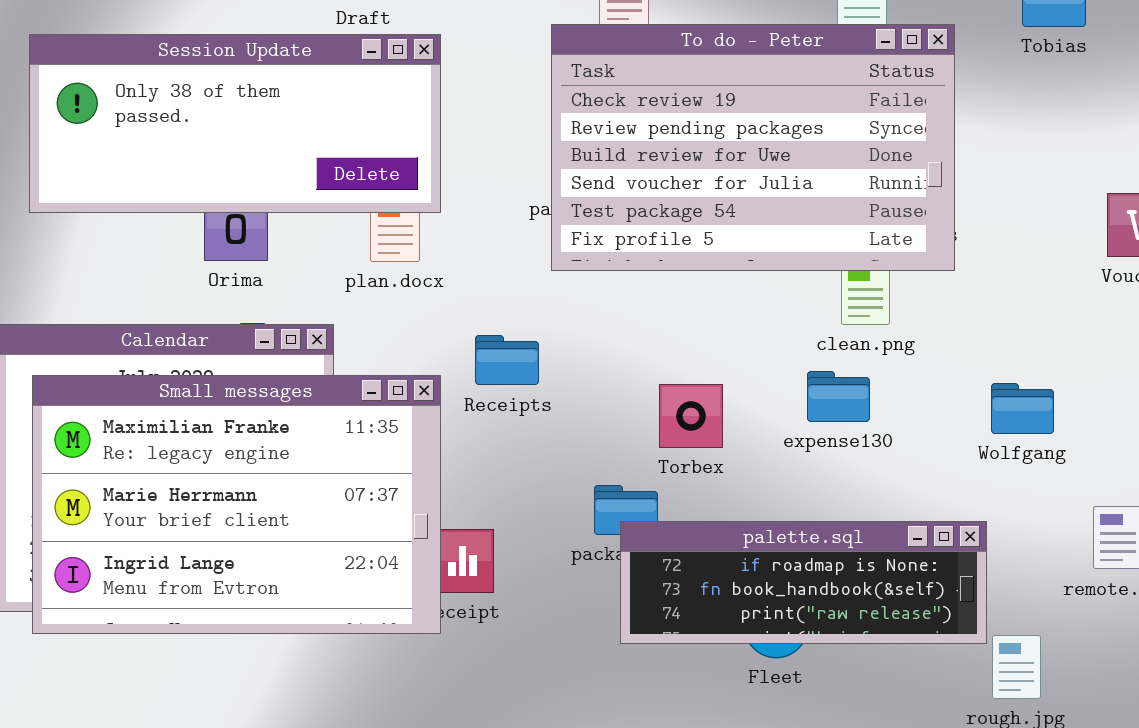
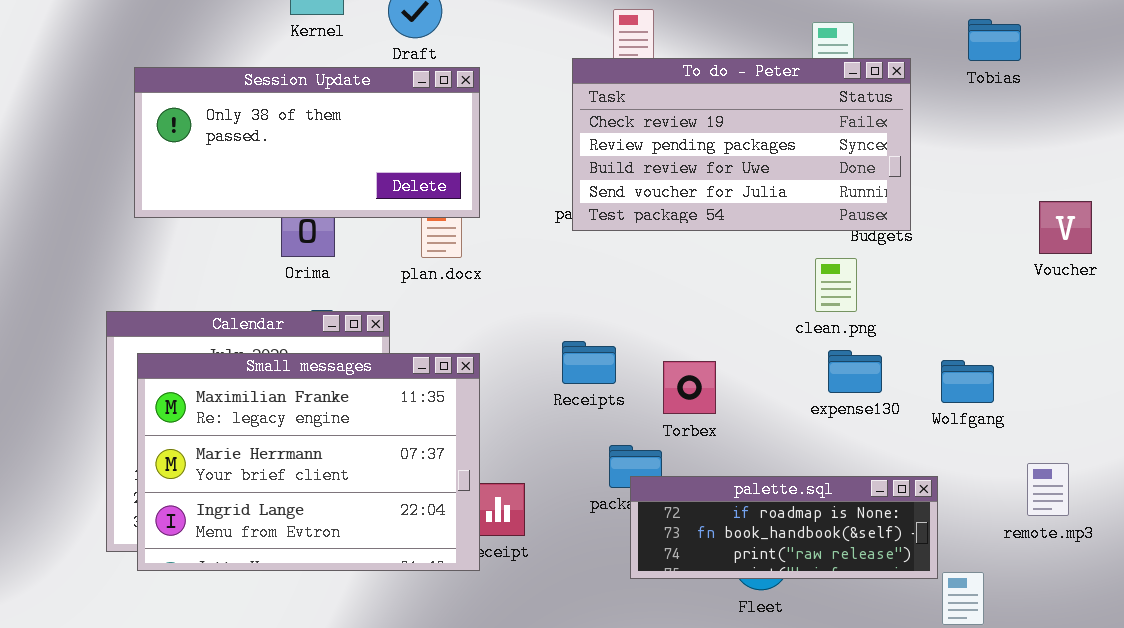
To do - Peter: [551,24,955,271] -> [572,58,911,231], resized
Receipts: [475,335,539,385] -> [562,341,616,384], moved
expense130: [807,371,870,422] -> [828,350,882,393], moved

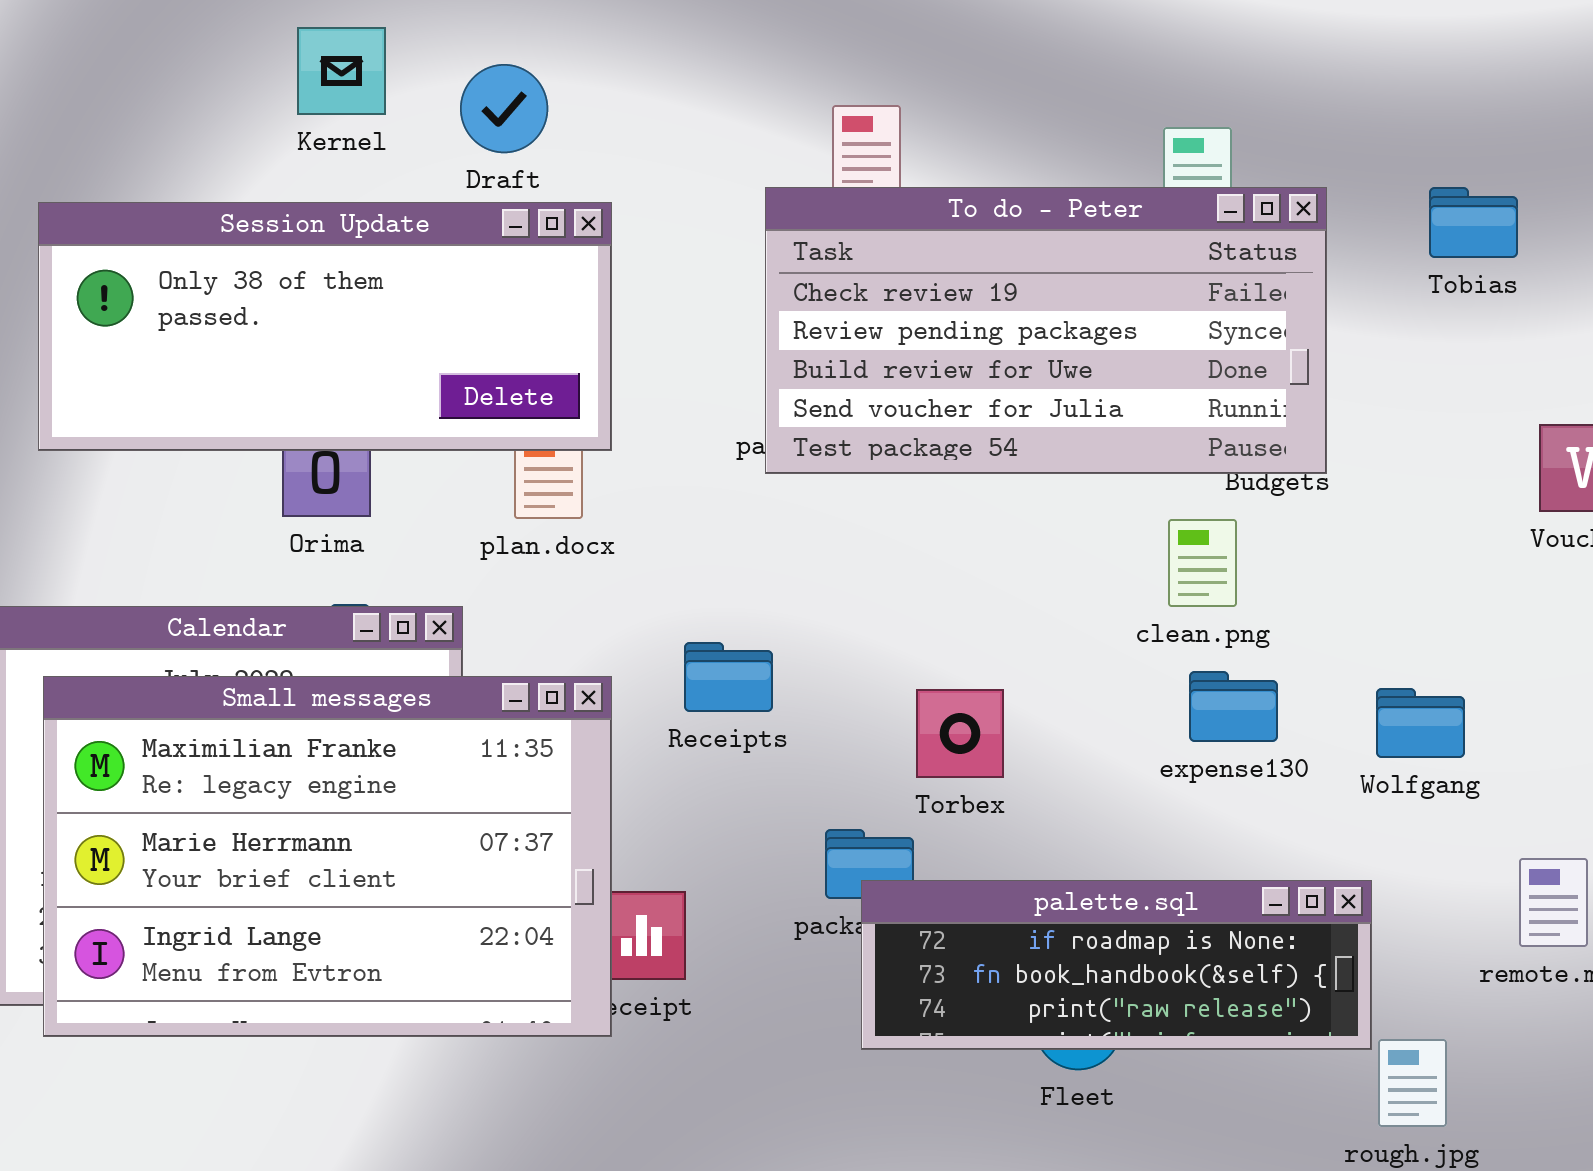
Tobias: [968,19,1021,61] -> [1429,187,1518,258], moved
Receipts: [562,341,616,384] -> [684,642,773,712], moved

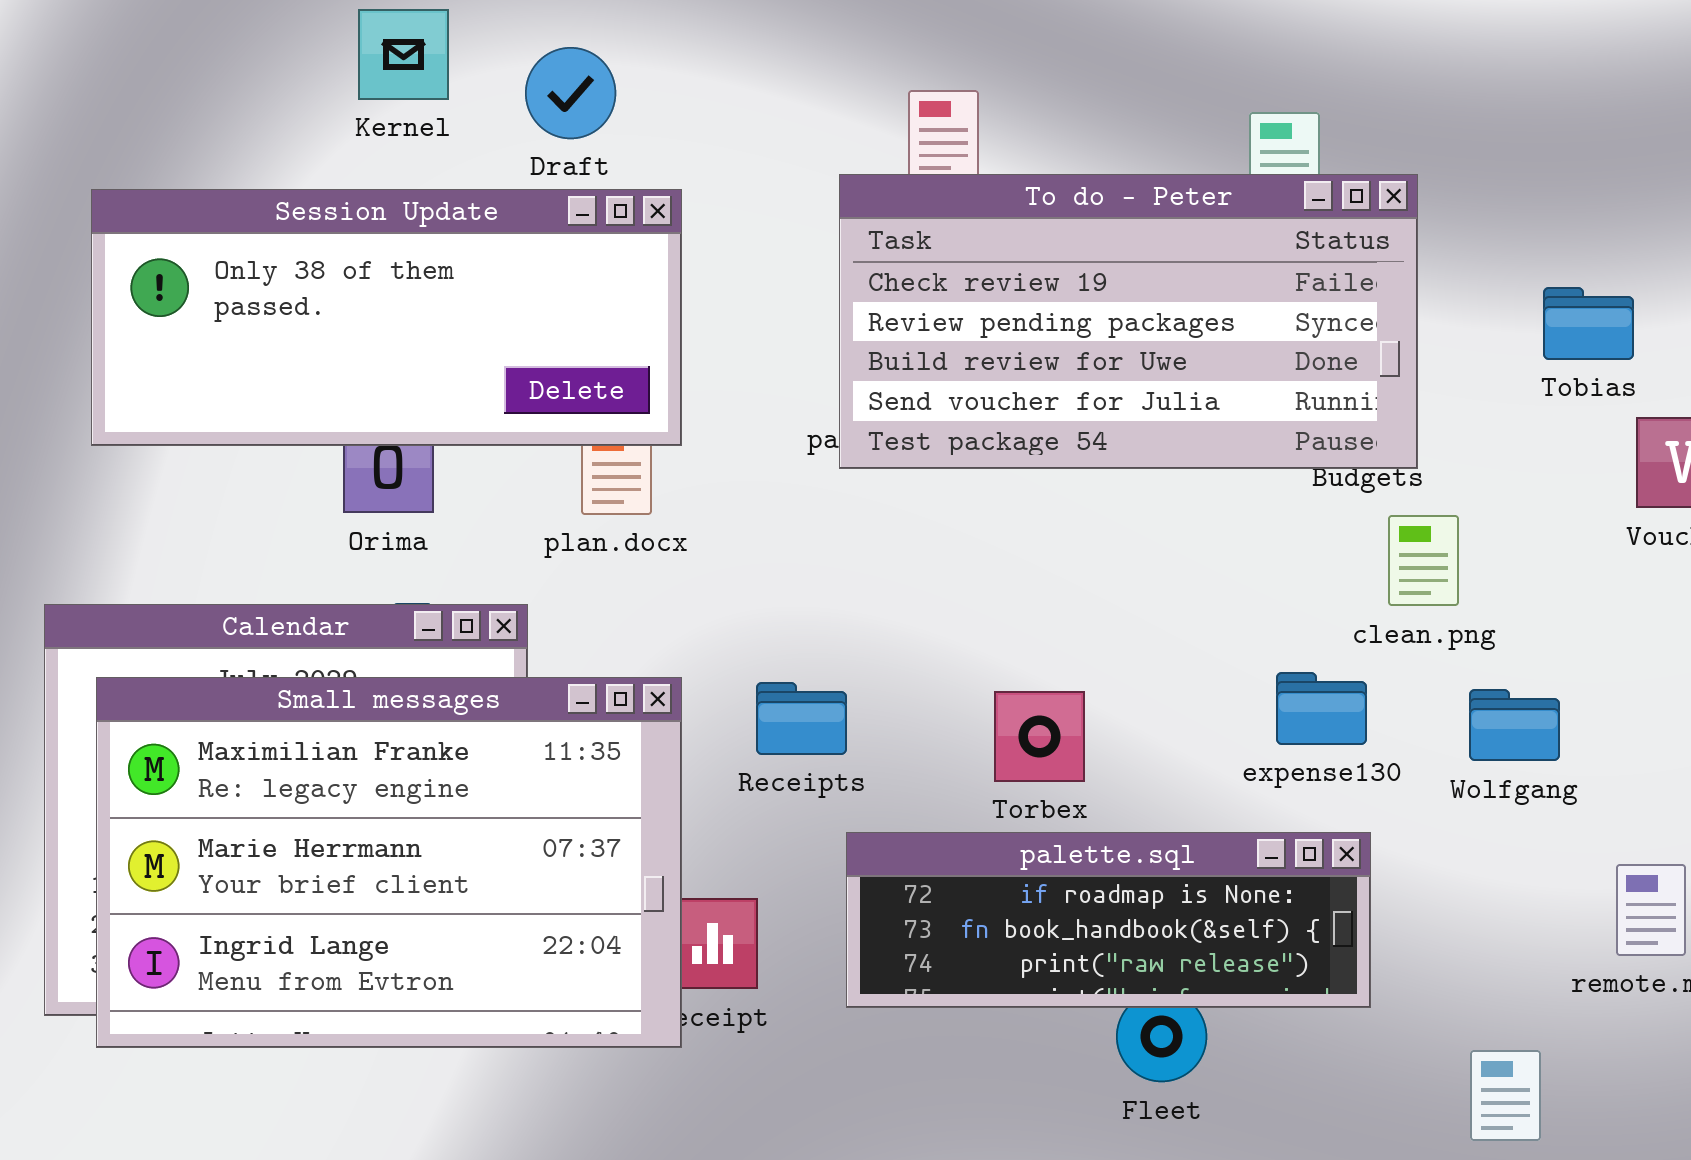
Tobias: [1429,187,1518,258] -> [1543,287,1634,360], moved
clean.png: [1168,519,1237,607] -> [1388,515,1459,606], moved
Receipts: [684,642,773,712] -> [756,682,847,755], moved
palette.sql: [861,880,1372,1050] -> [846,832,1371,1008], moved

